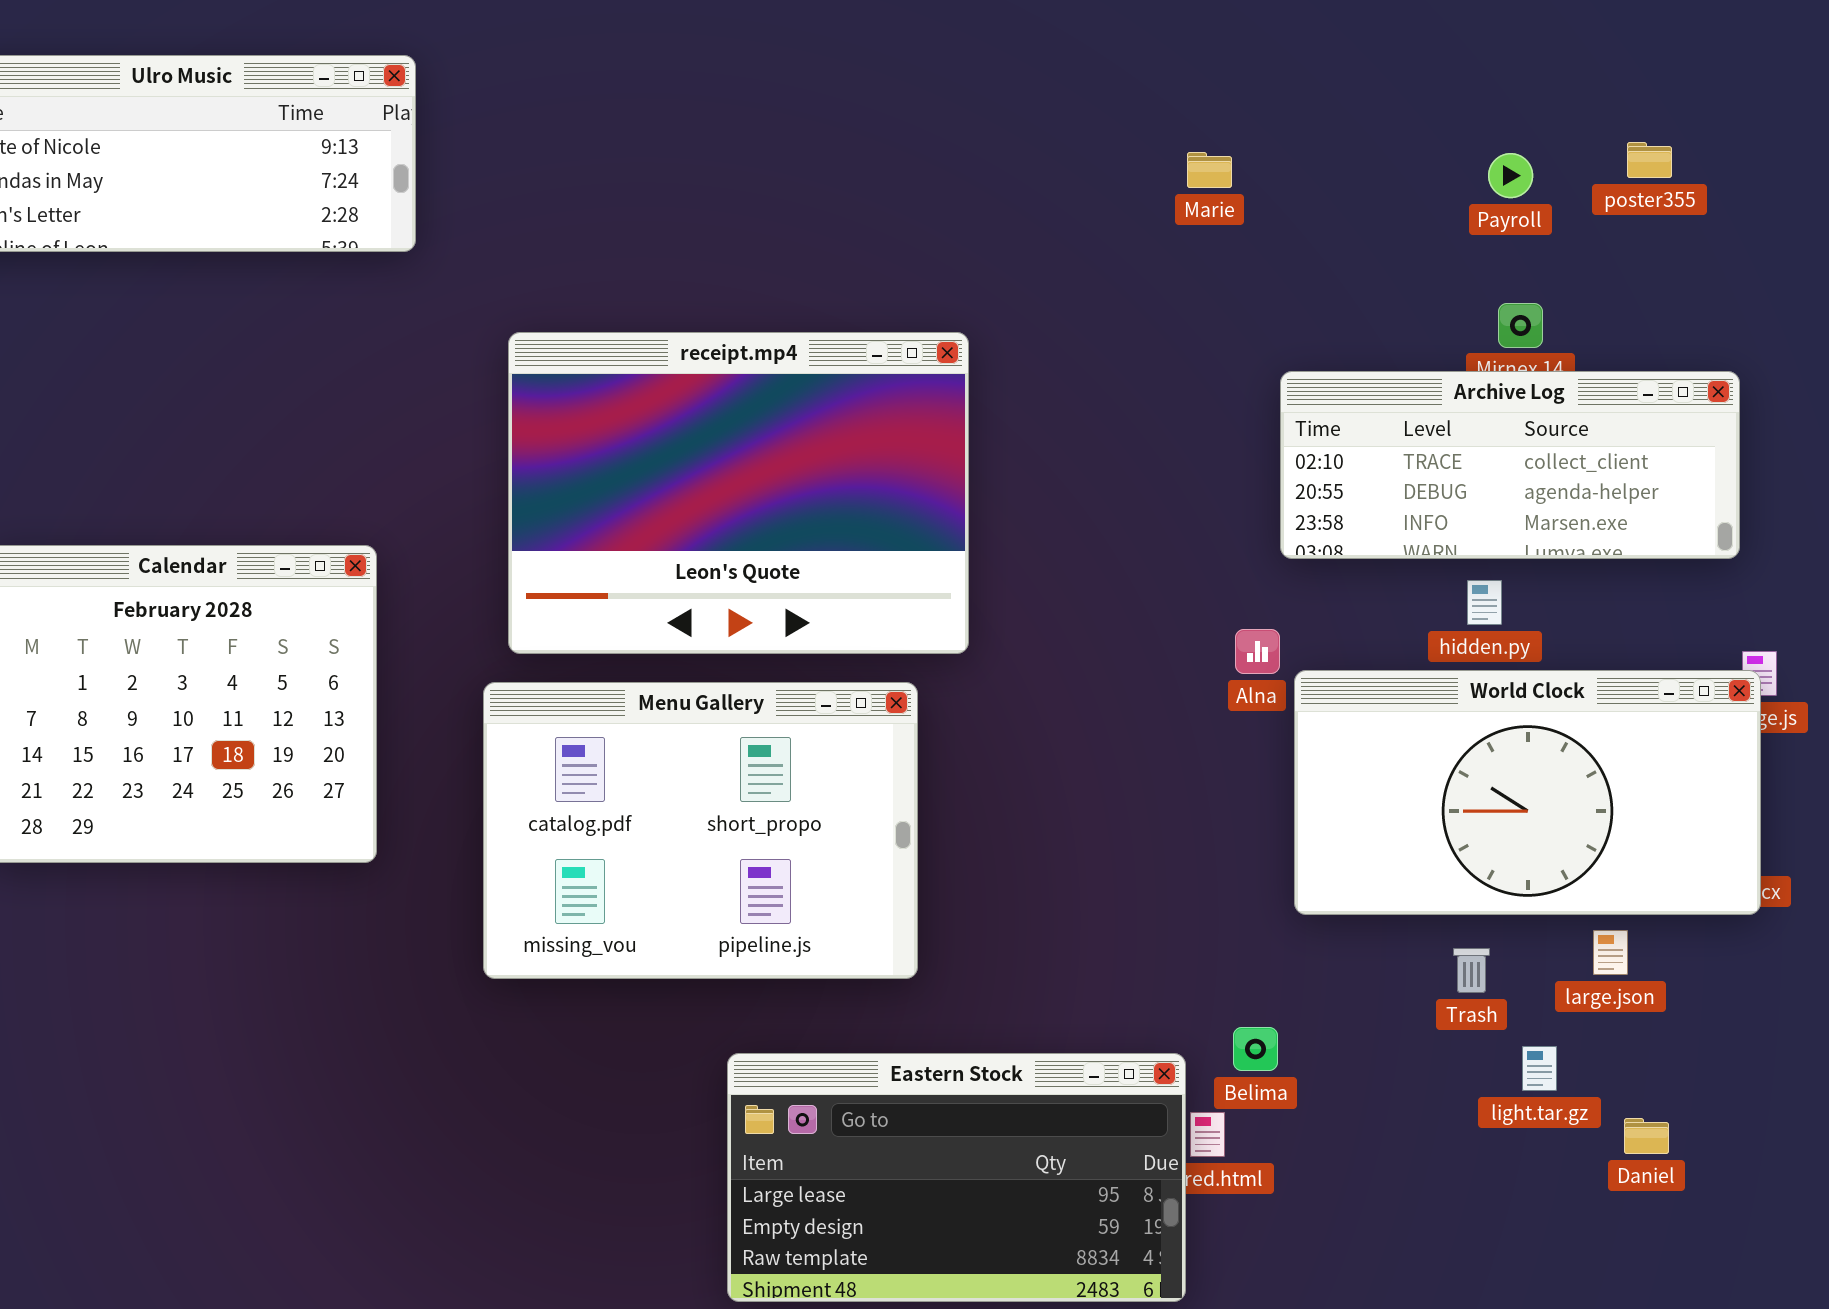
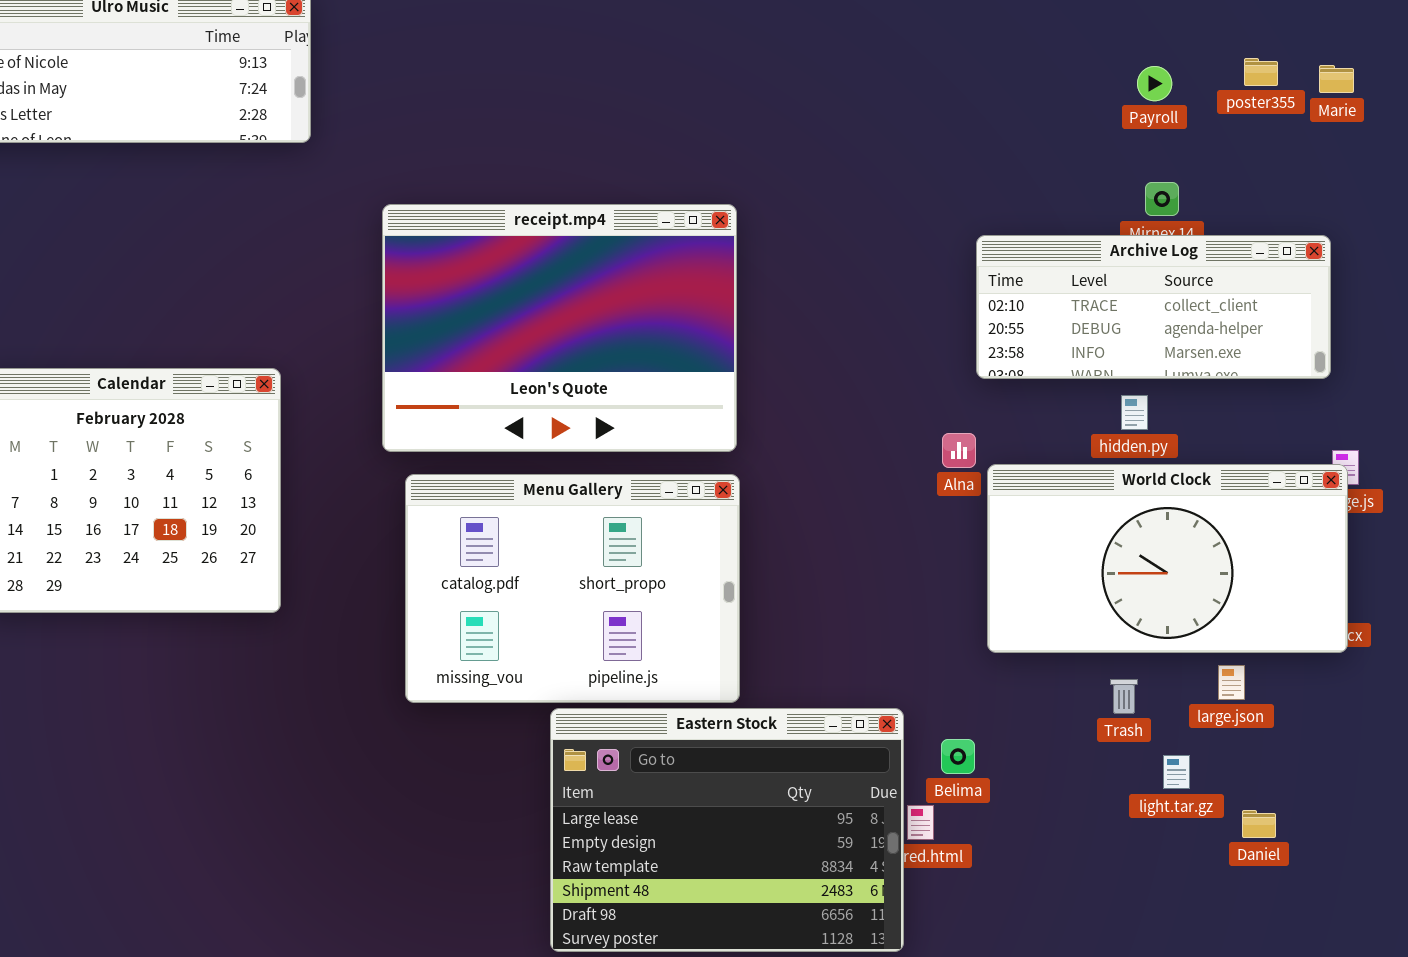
Marie: [1187,152,1232,188] -> [1319,65,1354,93], moved
Menu Gallery: [483,682,918,979] -> [405,474,740,703], moved
Eastern Stock: [727,1053,1186,1302] -> [550,708,904,952], resized

